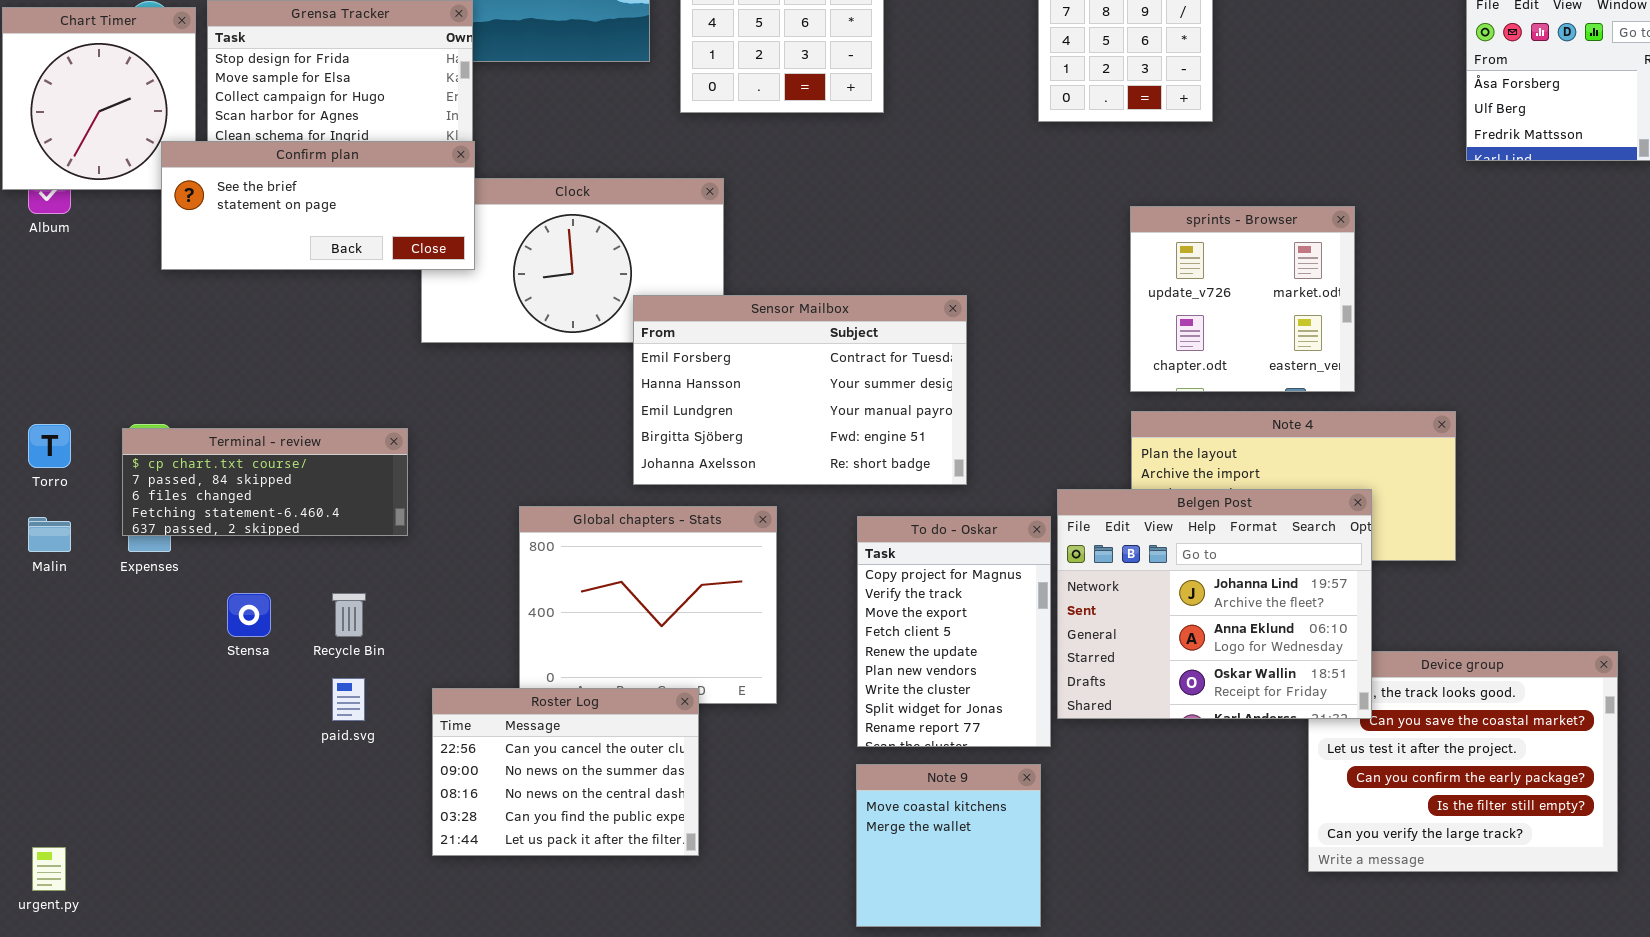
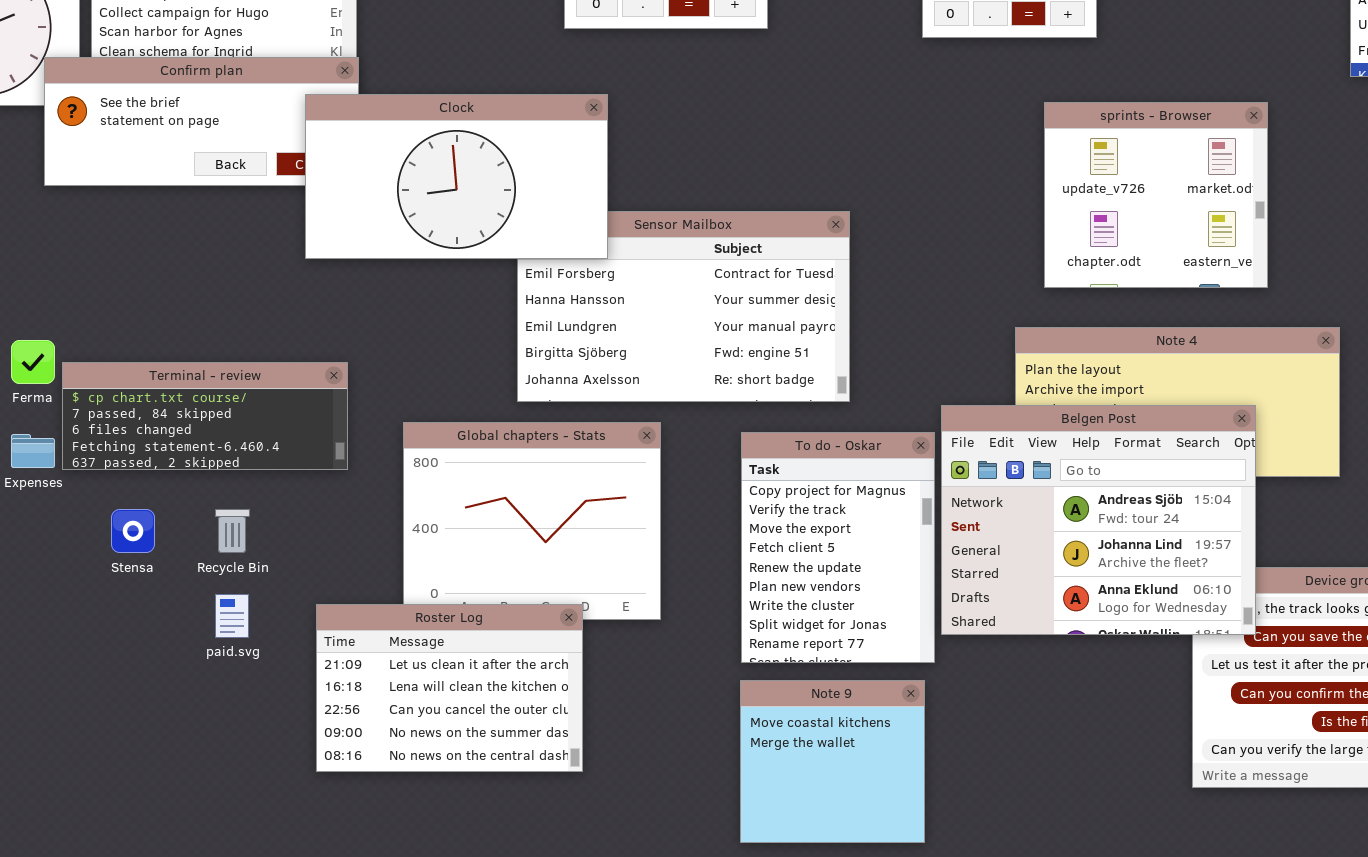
Clock: [421,178,724,343] -> [305,94,608,259], raised
sprints - Browser: [1130,206,1355,392] -> [1044,102,1268,288], moved
Terminal - review: [122,428,408,536] -> [62,362,348,470], moved
Belgen Post: [1057,489,1372,719] -> [941,405,1256,635], scrolled up 1 row
Roster Log: [432,688,699,856] -> [316,604,583,772], scrolled up 2 rows

